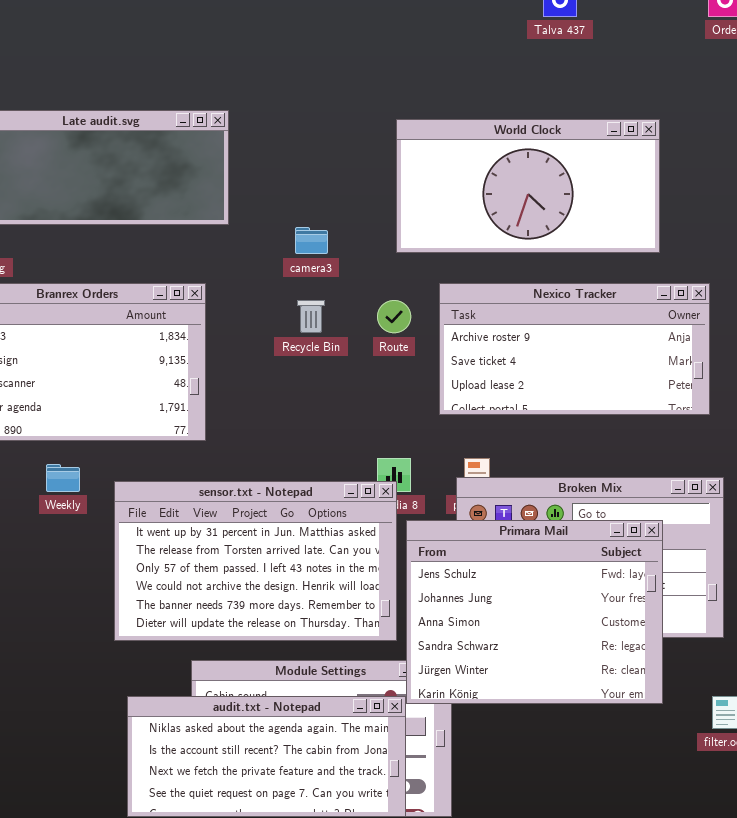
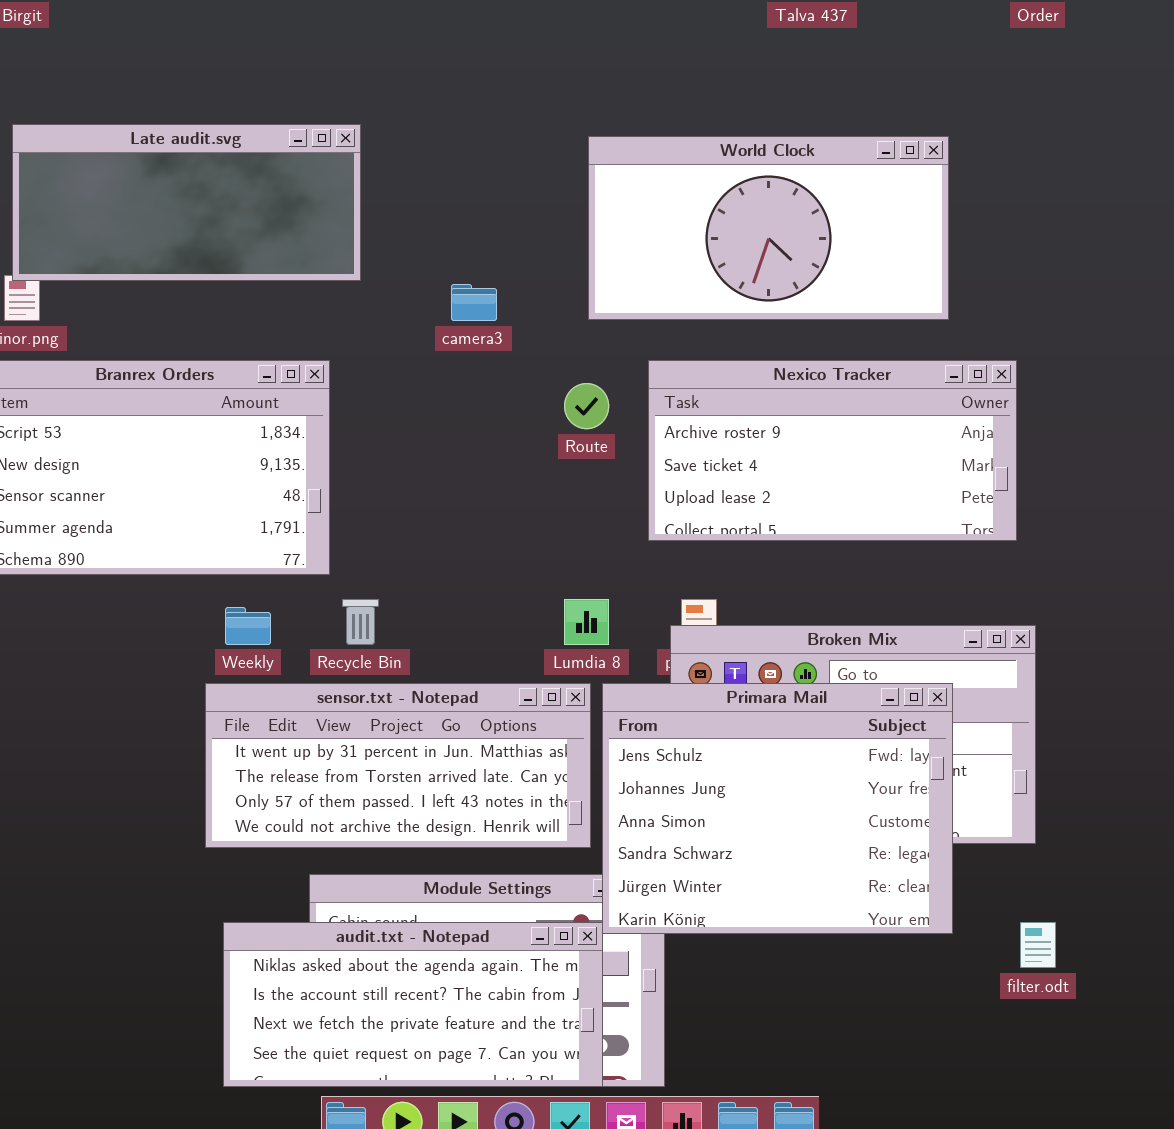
Recycle Bin: [297,300,325,333] -> [342,599,379,645], moved
Weekly: [46,464,80,492] -> [225,607,271,645], moved
sensor.txt - Notepad: [114,481,397,641] -> [205,683,591,848], resized

